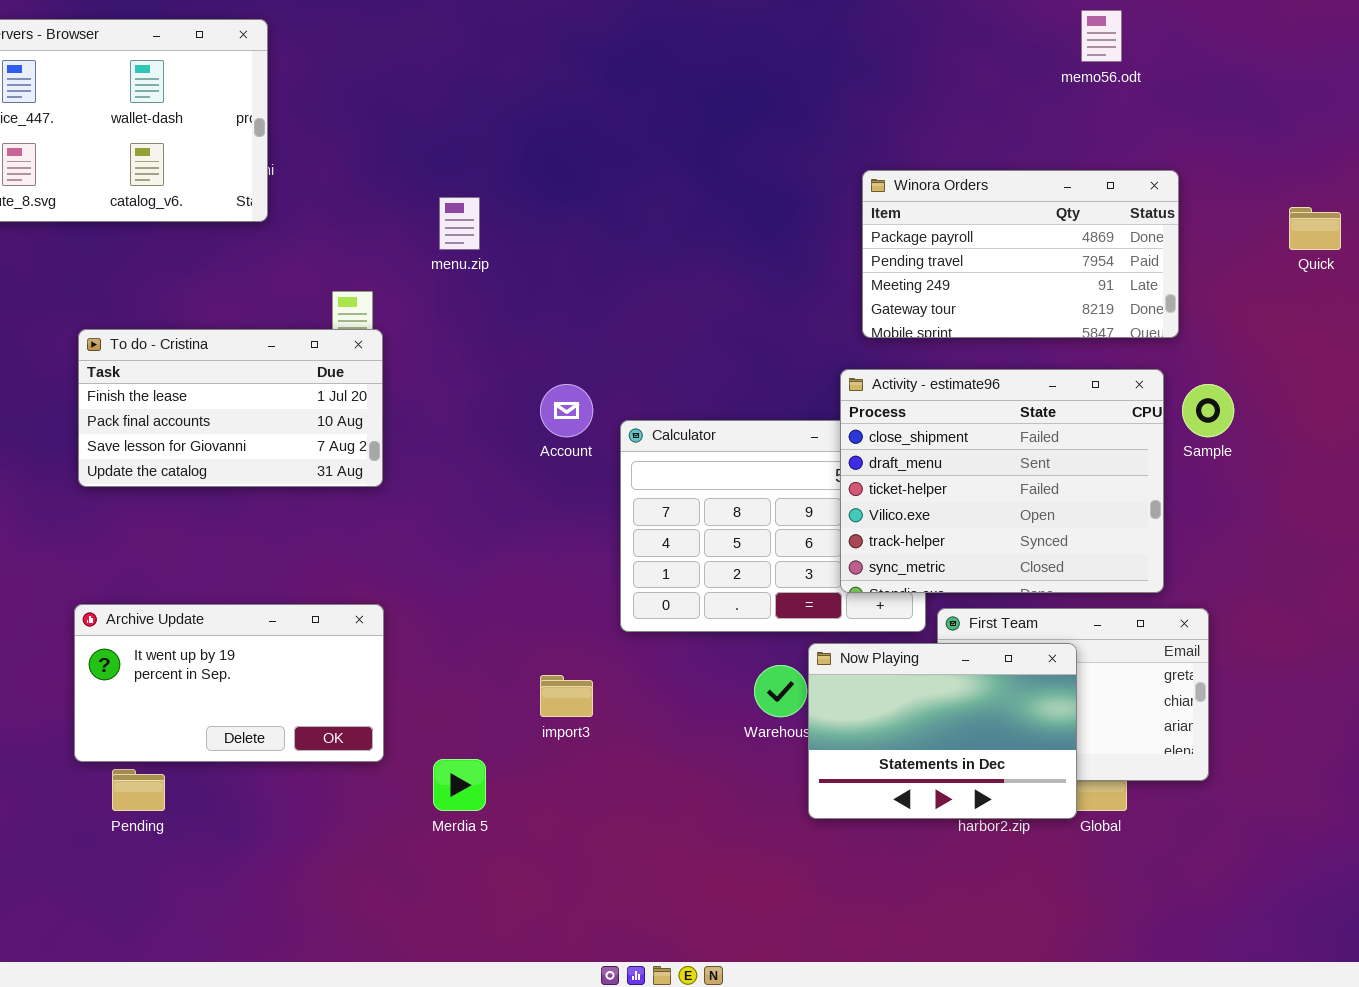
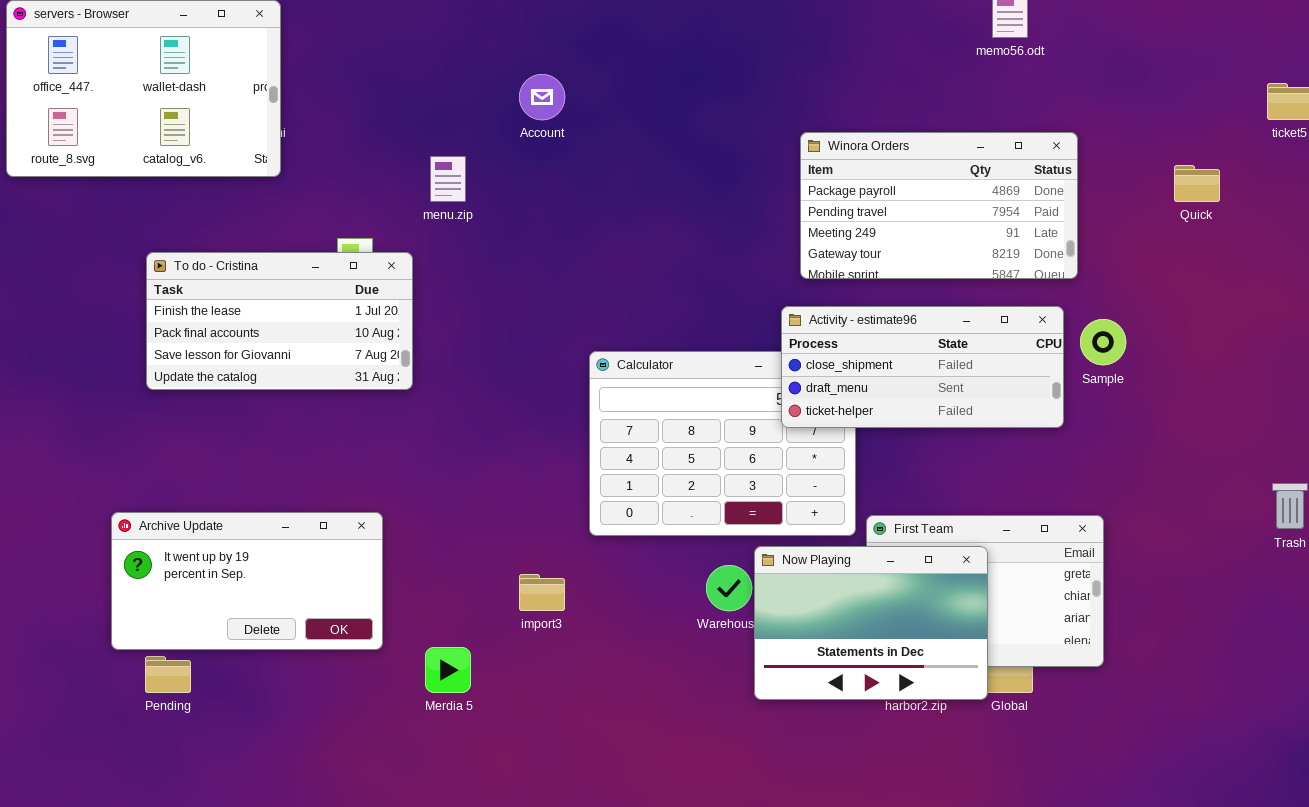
To do - Cristina: [78,329,383,487] -> [146,252,413,390], moved
Activity - estimate96: [840,369,1164,593] -> [781,306,1064,428], resized
Account: [540,384,593,437] -> [519,74,565,120], moved

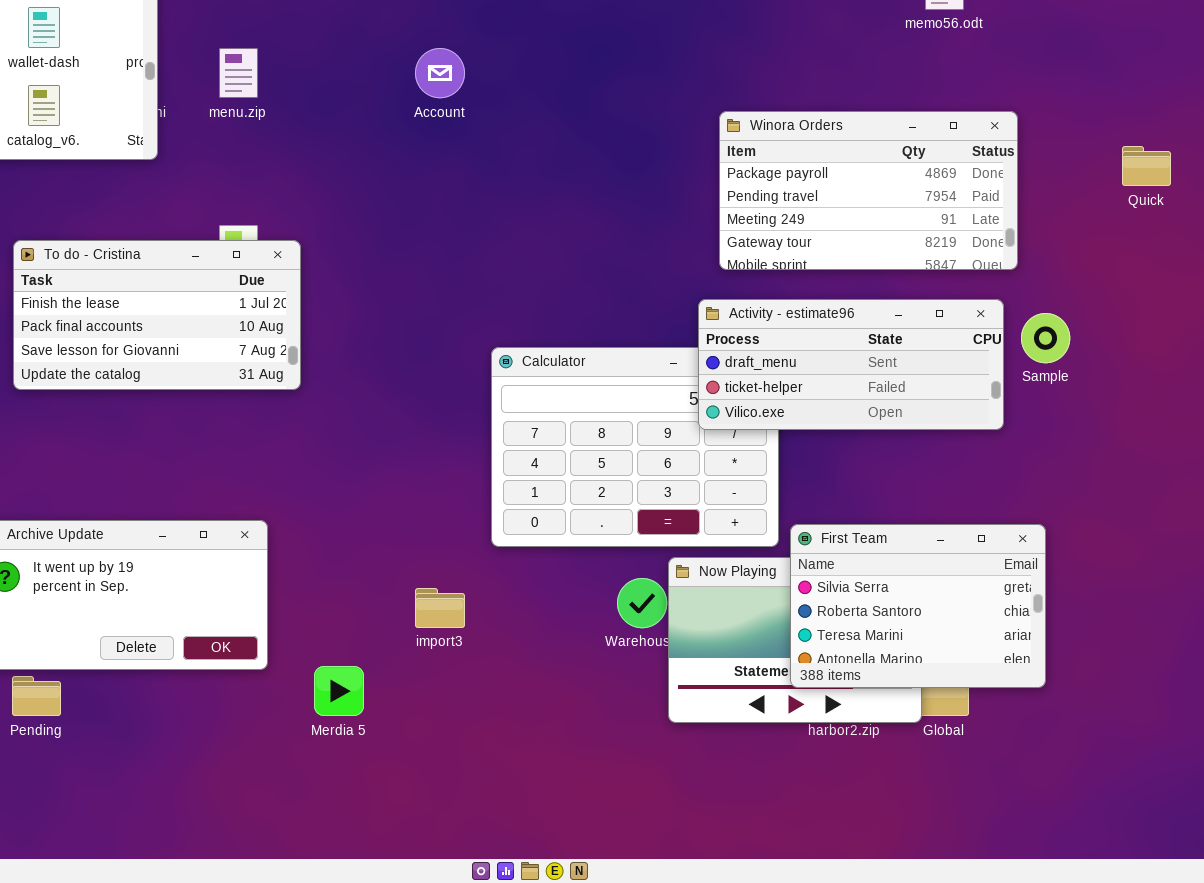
menu.zip: [430,156,466,202] -> [219,48,258,98], moved
Activity - estimate96: [781,306,1064,428] -> [698,299,1004,430], scrolled down 1 row
First Team: [866,515,1104,667] -> [790,524,1046,688], raised

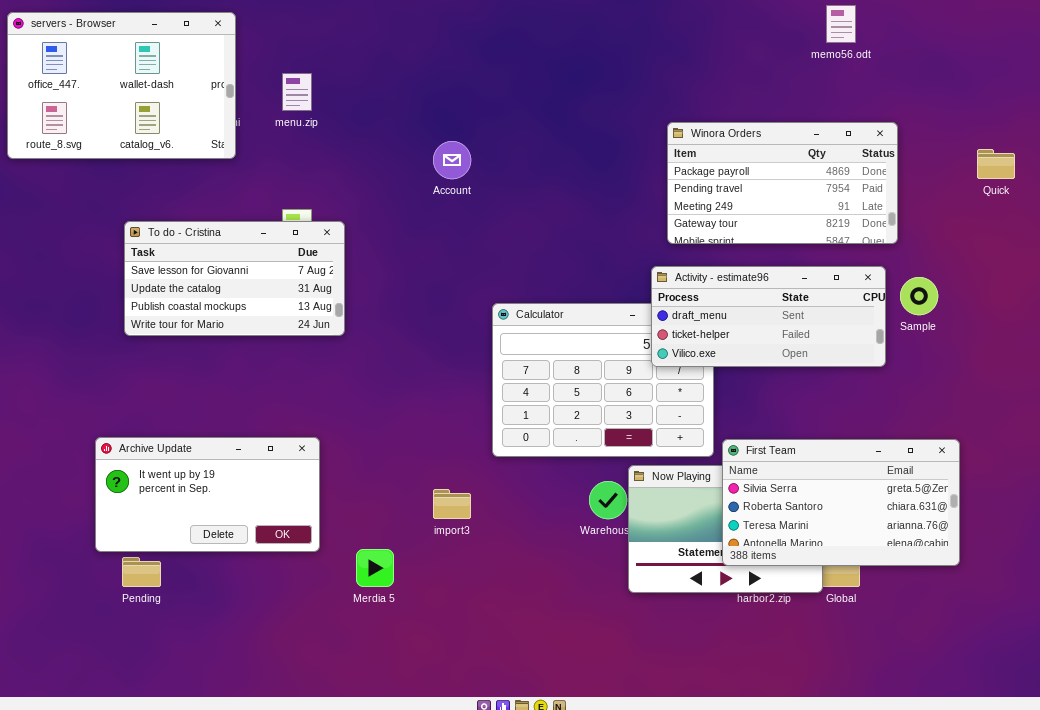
Account: [415,48,465,98] -> [433,141,471,179], moved
To do - Cristina: [13,240,301,390] -> [124,221,345,336], scrolled down 2 rows
First Team: [790,524,1046,688] -> [722,439,960,566], resized

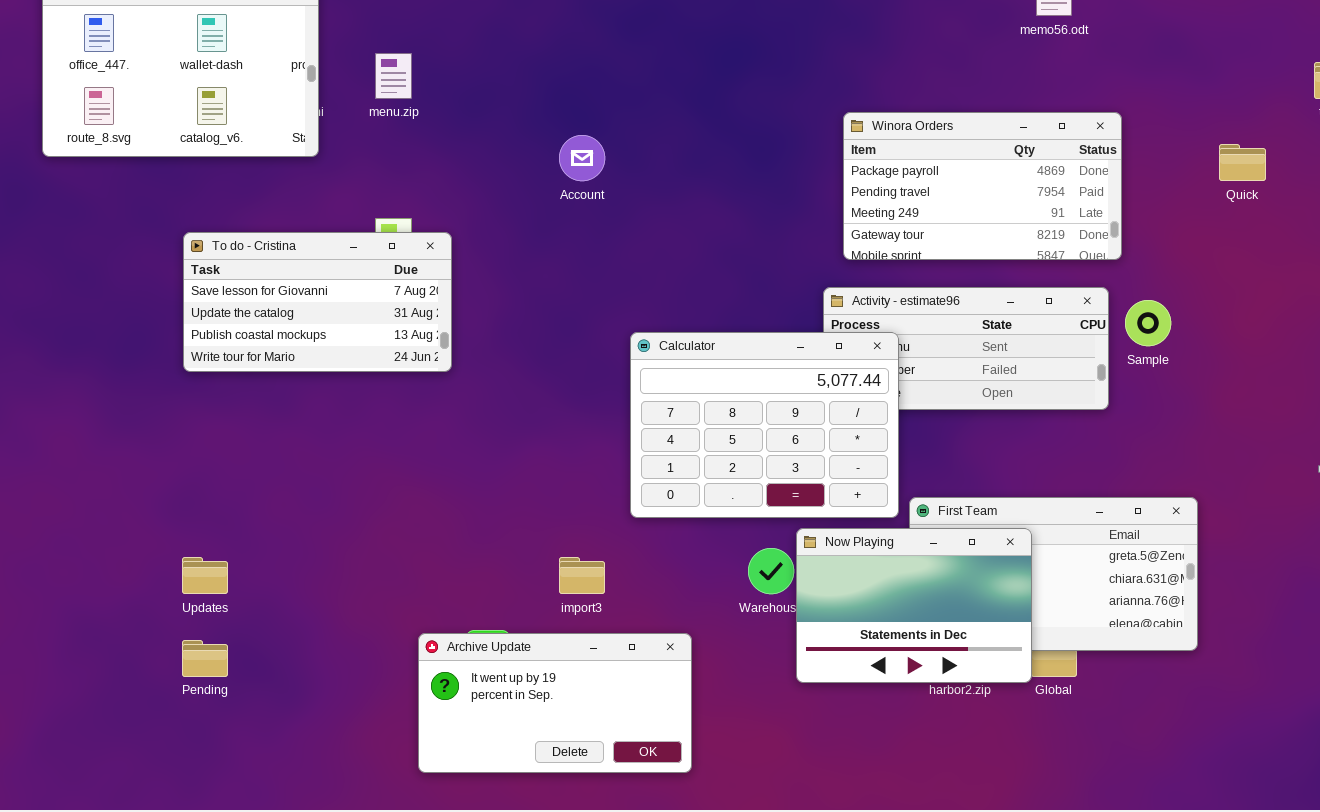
Calculator: [492,303,714,457] -> [630,332,899,518], raised
Archive Update: [95,437,320,552] -> [418,633,692,773], moved
Now Playing: [628,465,823,593] -> [796,528,1032,683], raised

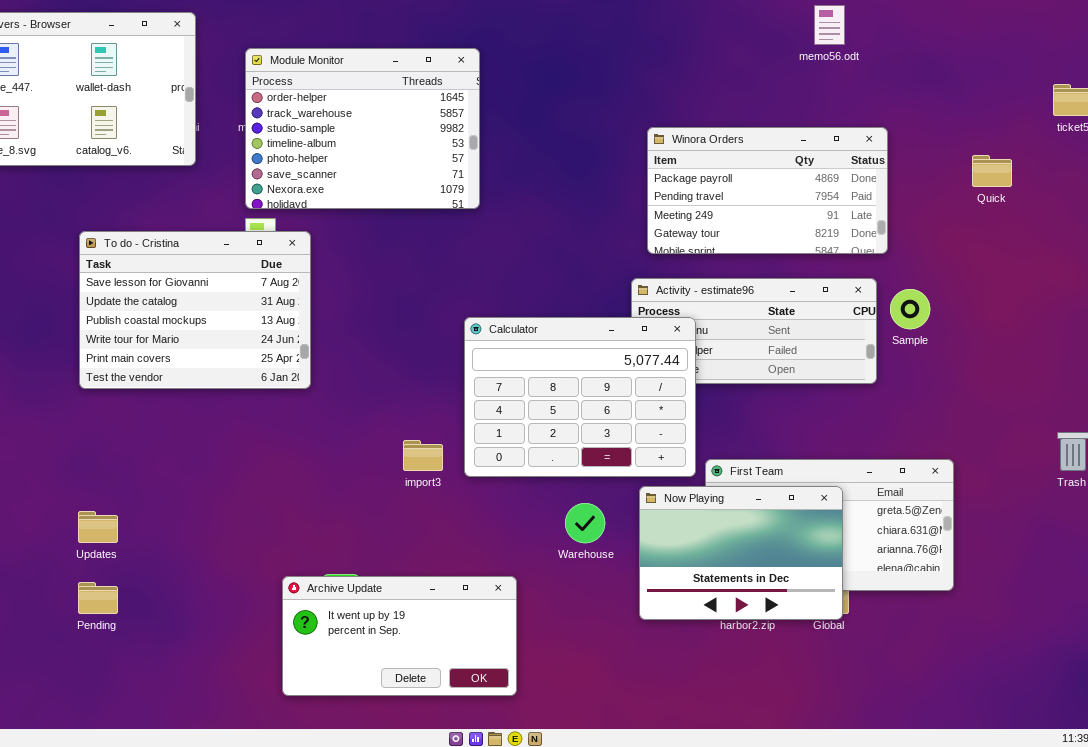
Module Monitor: none -> [245,48,480,209], opened
To do - Cristina: [183,232,452,372] -> [79,231,311,389], resized
Now Playing: [796,528,1032,683] -> [639,486,843,620], moved
import3: [559,557,605,594] -> [403,440,443,471], moved

